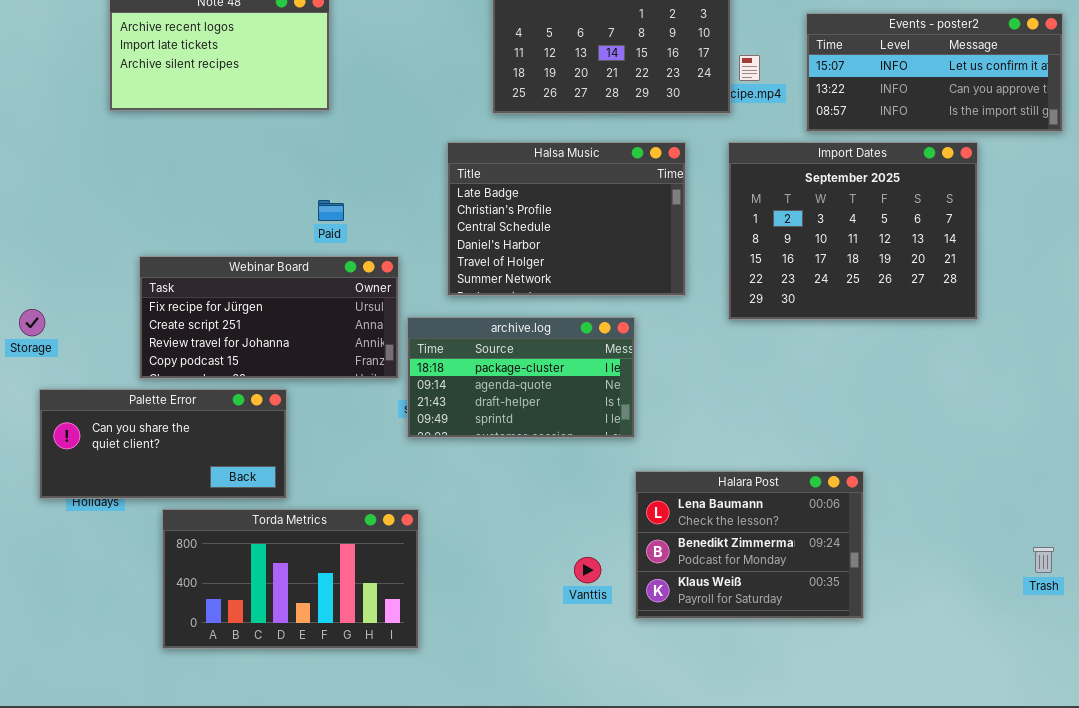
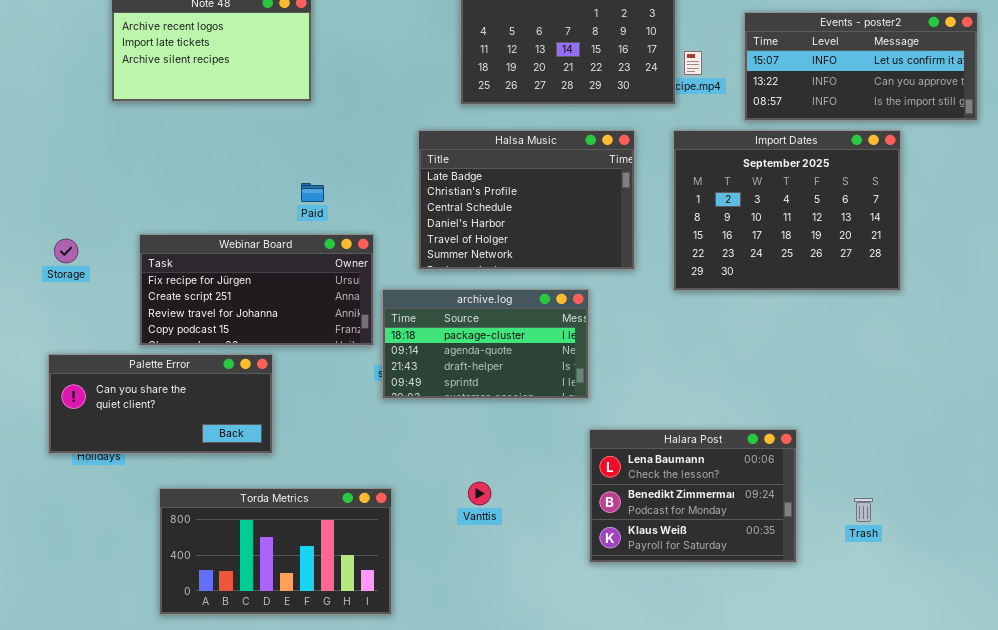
Storage: [19,309,45,336] -> [54,239,78,263], moved
Torda Metrics: [162,509,419,649] -> [159,488,392,615], moved
Trash: [1033,547,1054,573] -> [854,498,873,522], moved
Vanttis: [574,557,601,583] -> [468,482,491,505], moved

